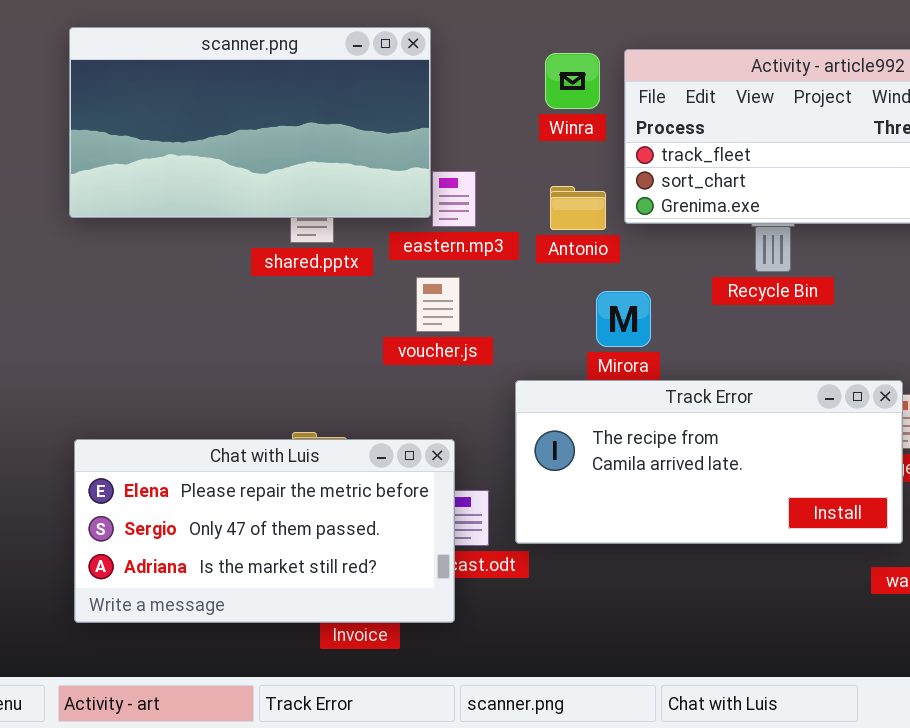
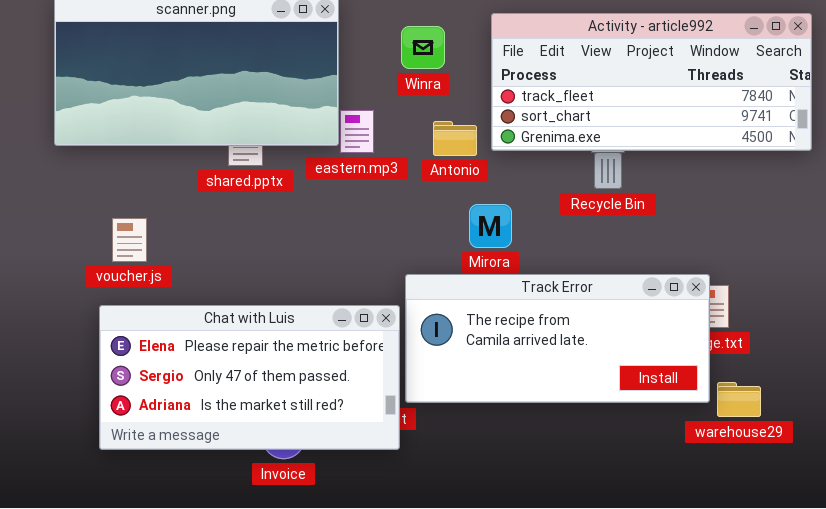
Winra: [545,53,600,109] -> [401,26,445,69], moved
voucher.js: [416,277,460,332] -> [112,218,147,262], moved
Chat with Luis: [74,439,455,623] -> [99,305,400,450], moved

